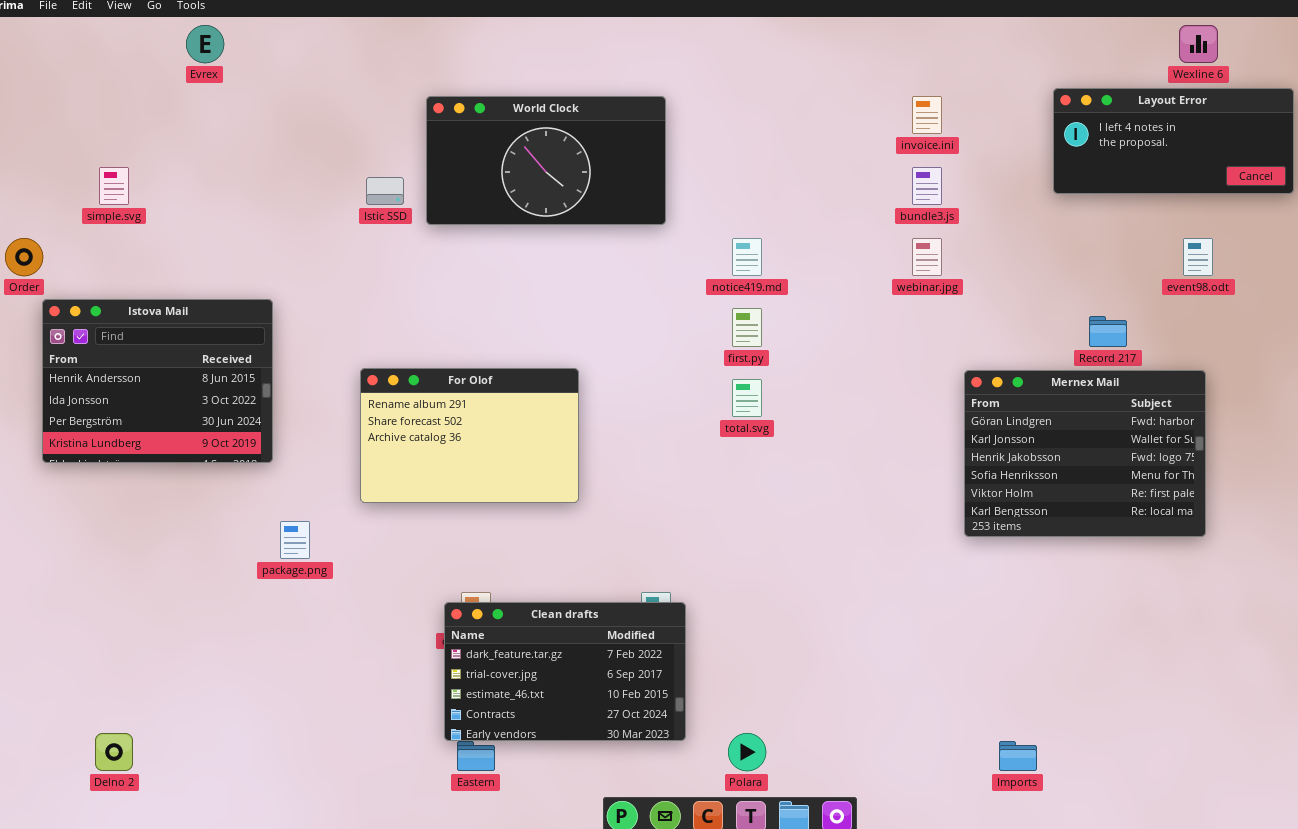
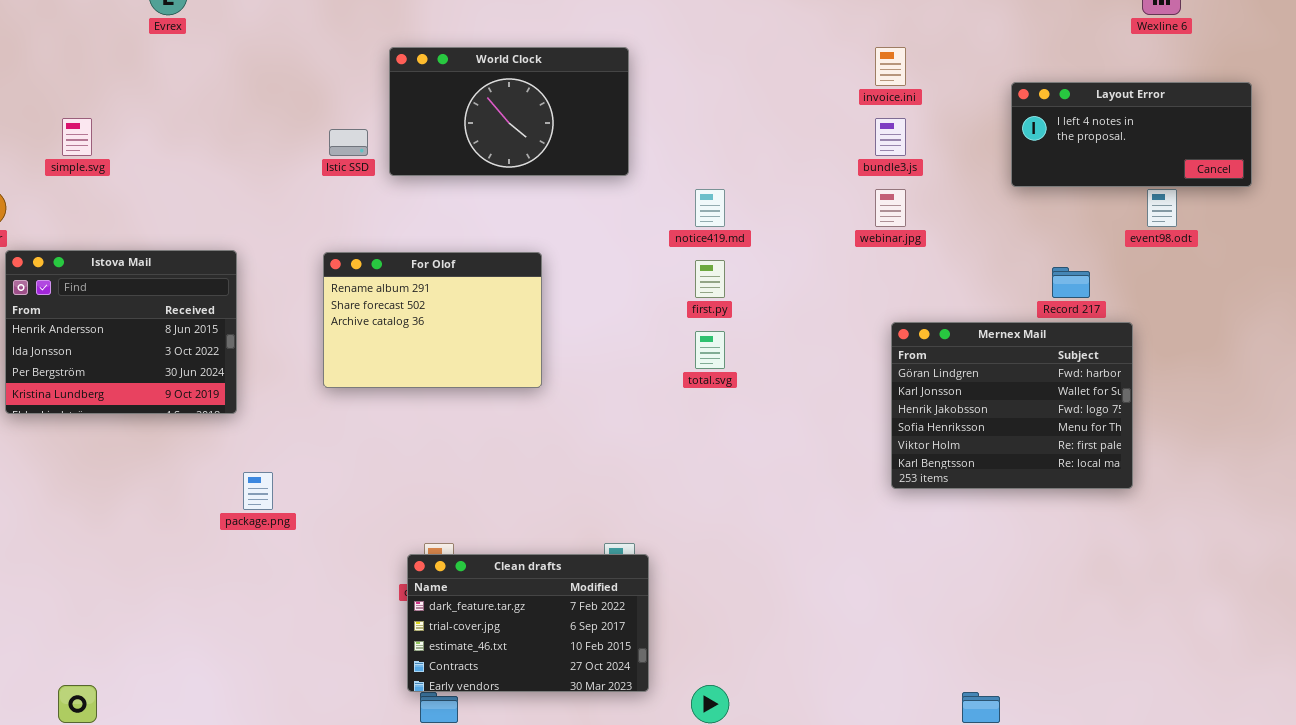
Layout Error: [1053,88,1294,194] -> [1011,82,1252,187], moved
For Olof: [360,368,579,503] -> [323,252,542,388], moved
Mernex Mail: [964,370,1206,537] -> [891,322,1133,489], moved

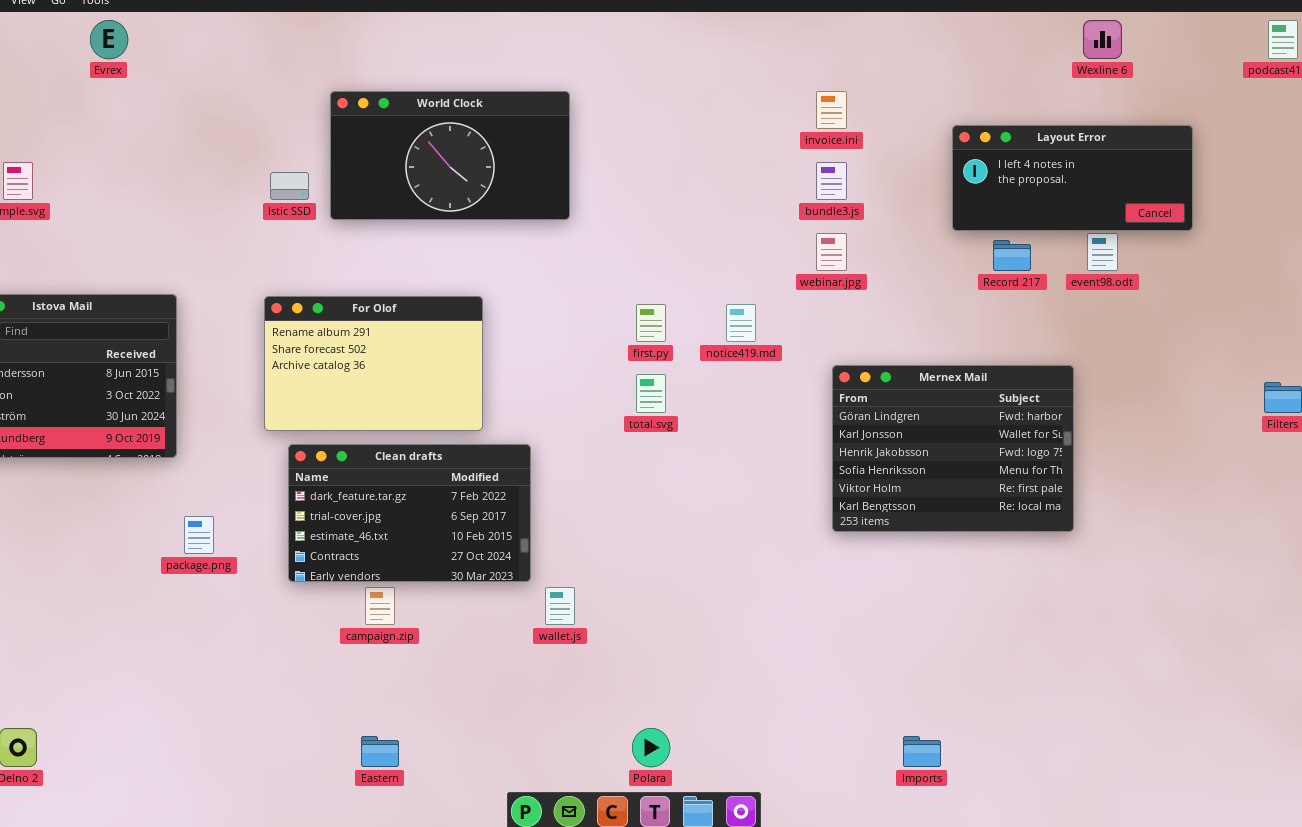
notice419.md: [695,189,725,227] -> [726,304,756,342], moved
Record 217: [1052,267,1090,298] -> [993,240,1031,271], moved
Clean drafts: [407,554,649,692] -> [288,444,531,582], moved

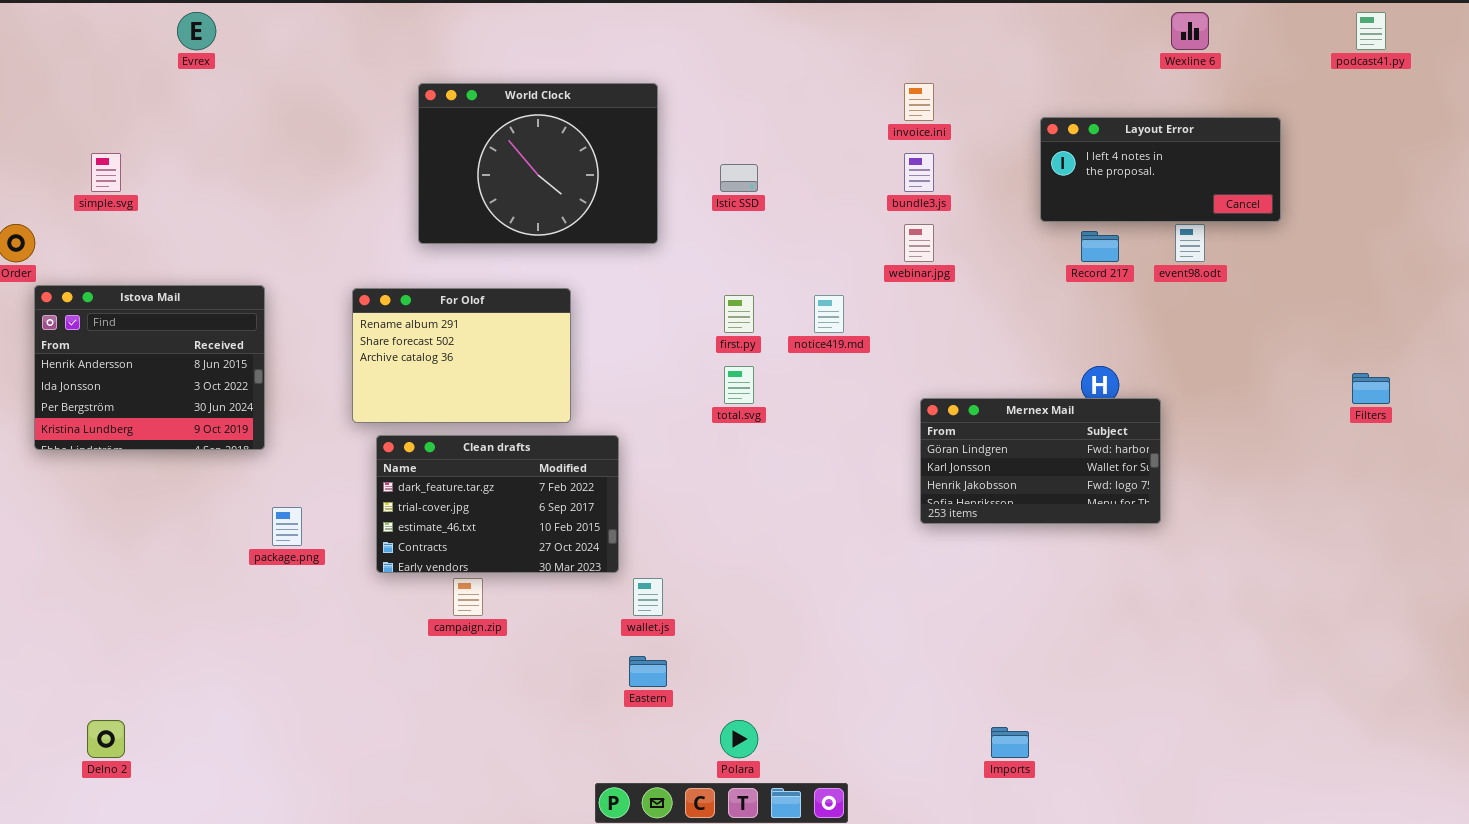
World Clock: [330,91,570,220] -> [418,83,658,244], resized
Istic SSD: [270,172,309,200] -> [720,164,758,192], moved
Mernex Mail: [832,365,1074,532] -> [920,398,1161,524], resized
Eastern: [361,736,399,767] -> [629,656,667,687], moved

